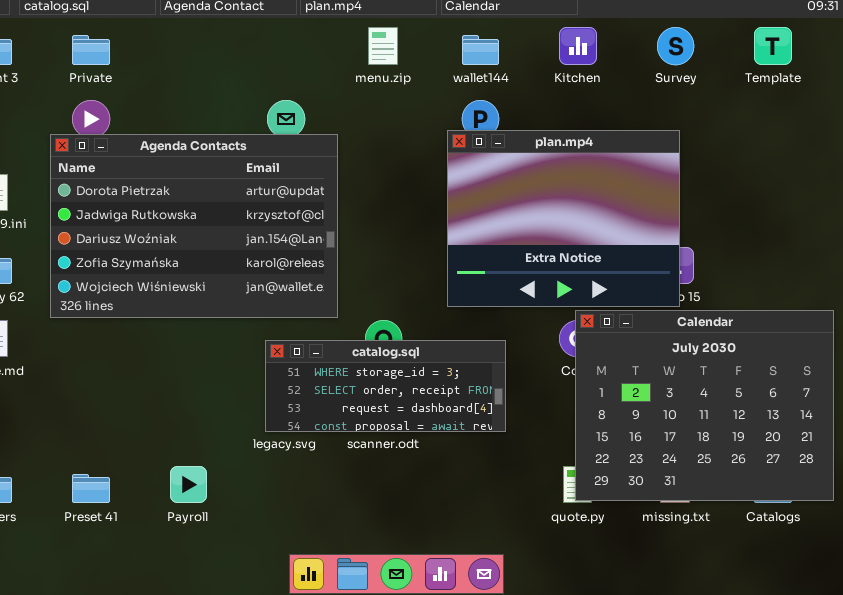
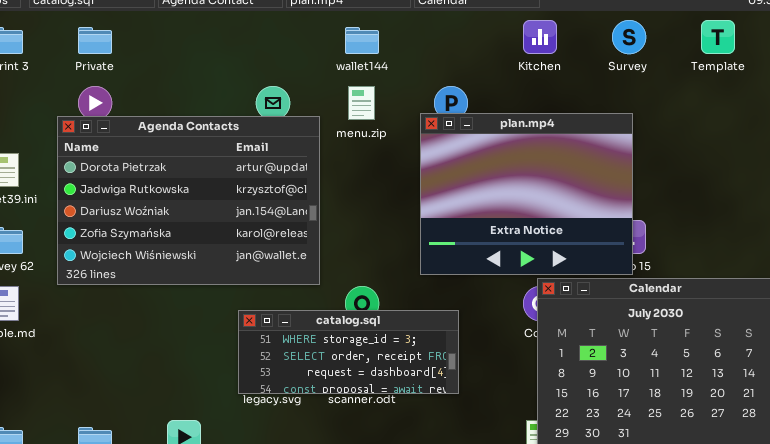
menu.zip: [368,27,398,65] -> [348,86,375,120], moved
wallet144: [462,35,499,65] -> [345,27,379,54], moved
catalog.sql: [265,340,506,432] -> [238,310,459,394], moved

